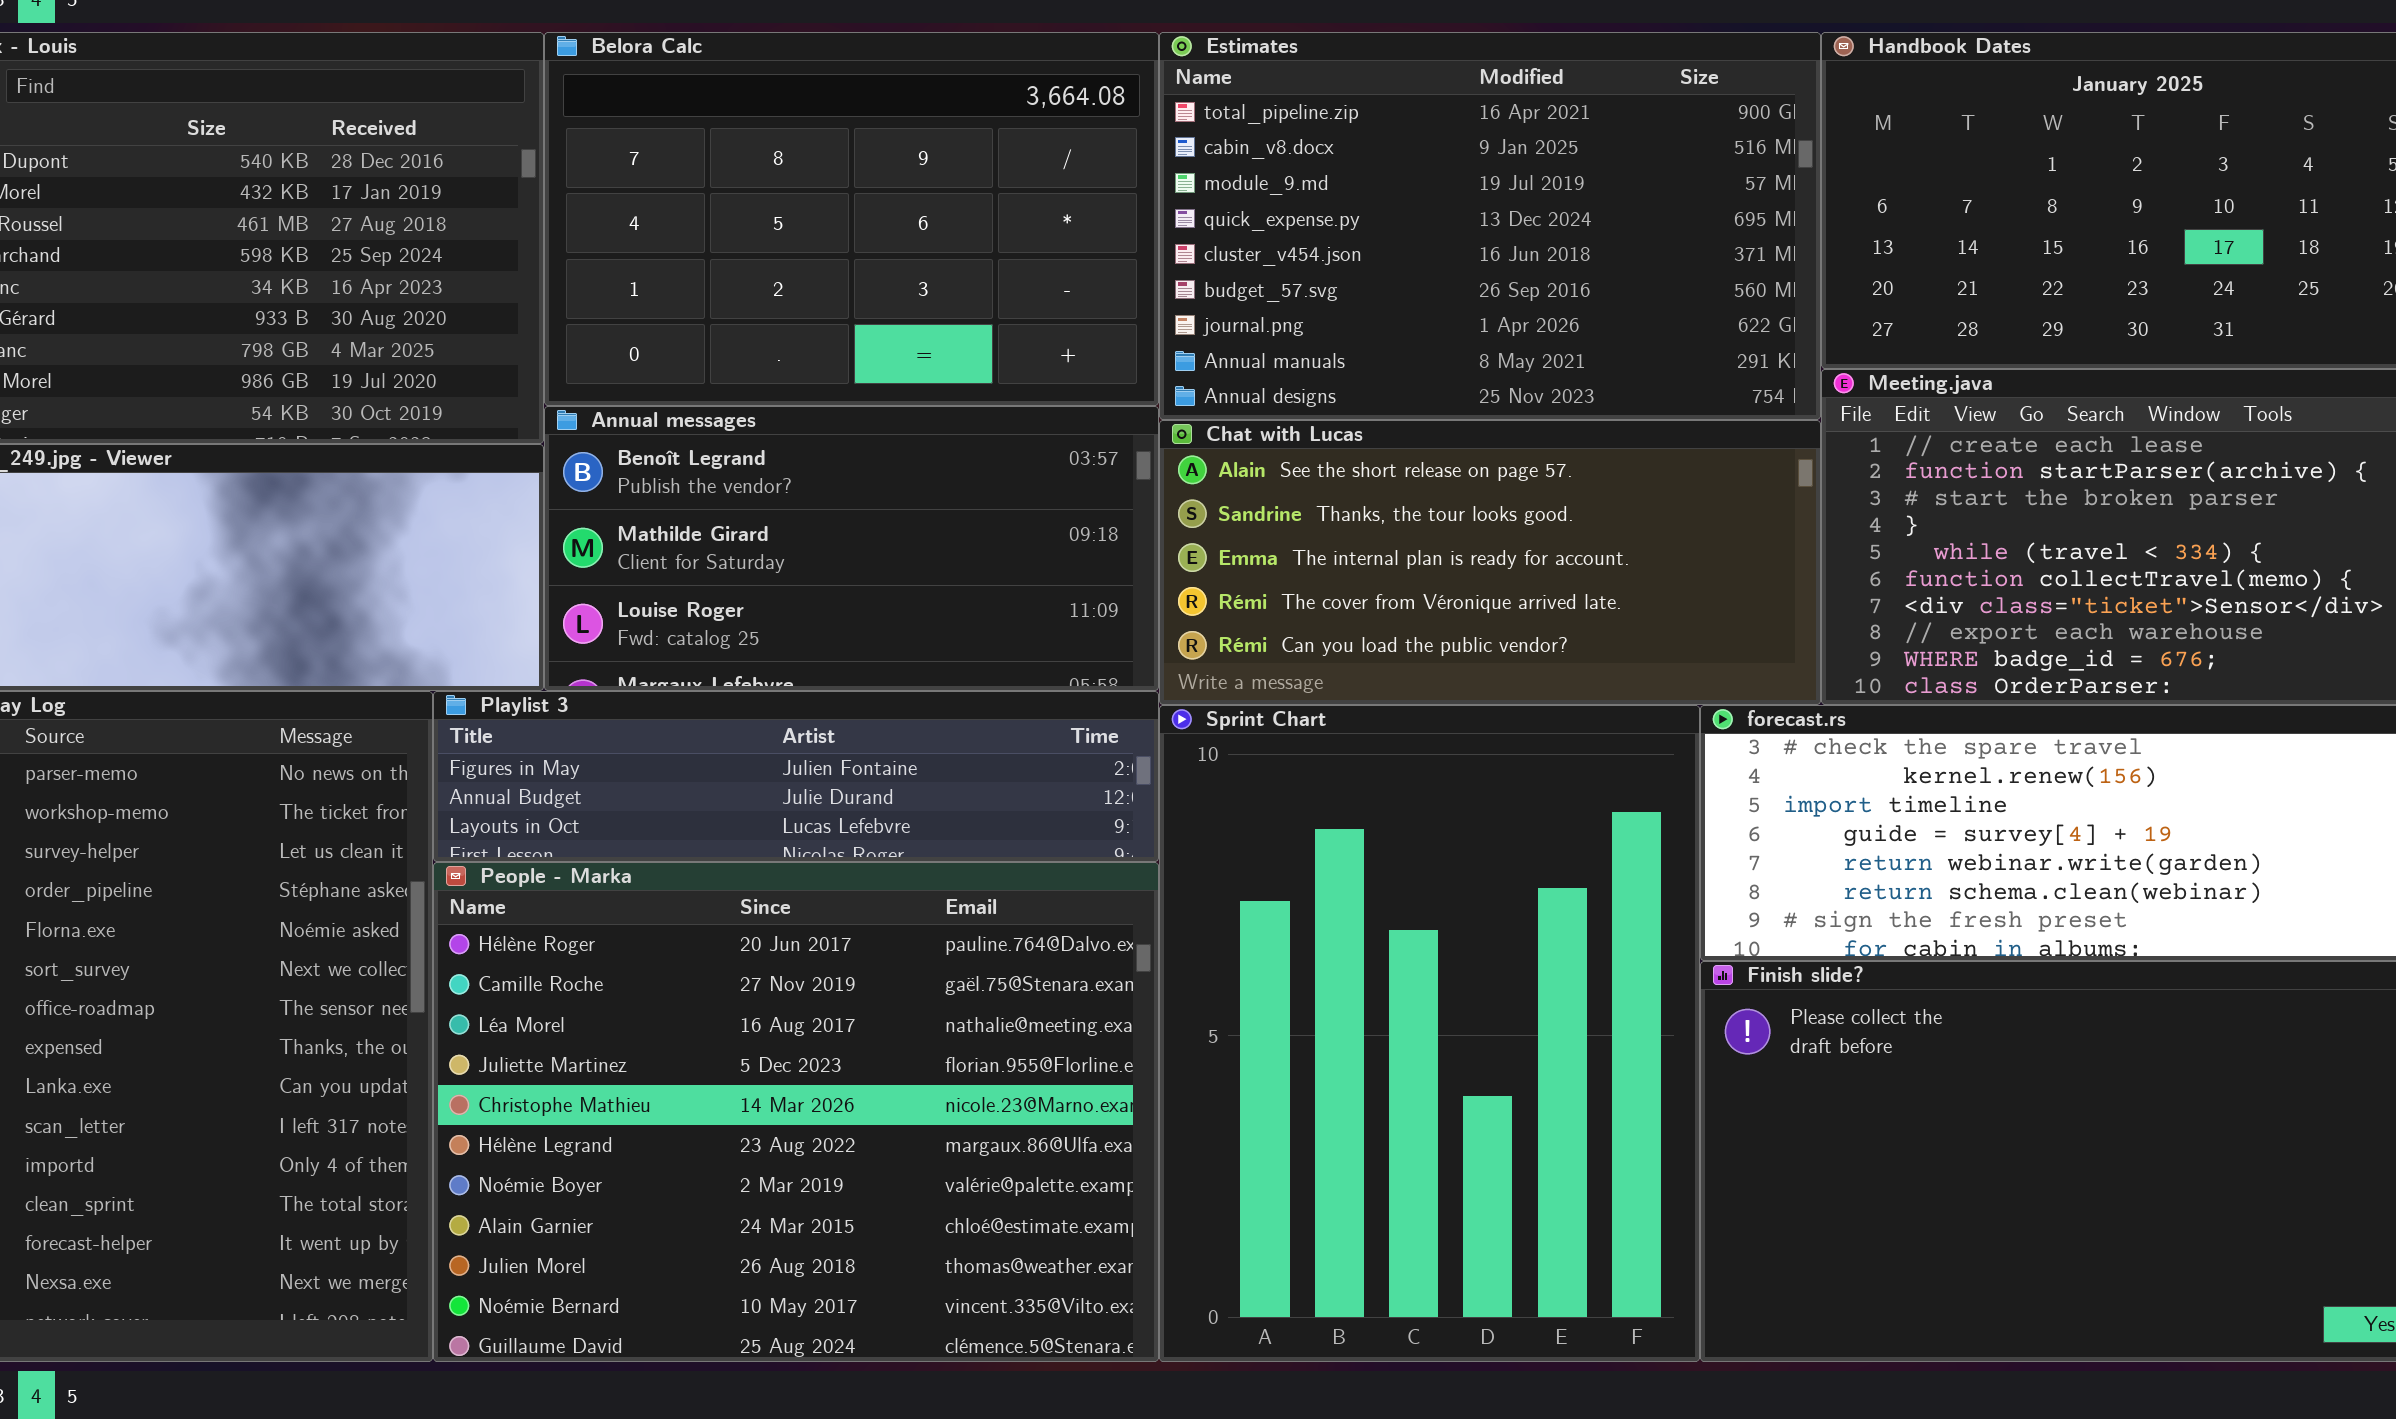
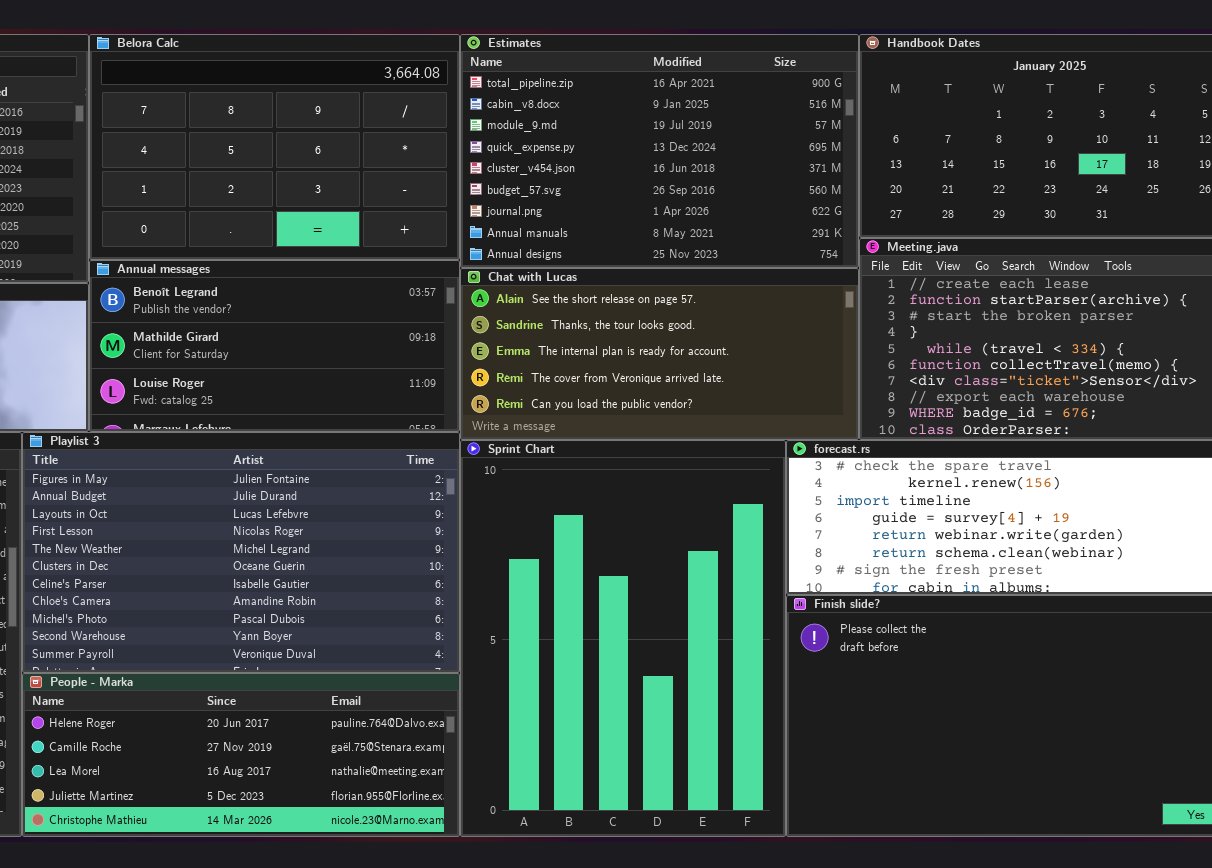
Playlist 3: [433,691,1159,862] -> [22,432,460,673], resized
People - Marka: [433,862,1159,1362] -> [22,673,460,837], resized

